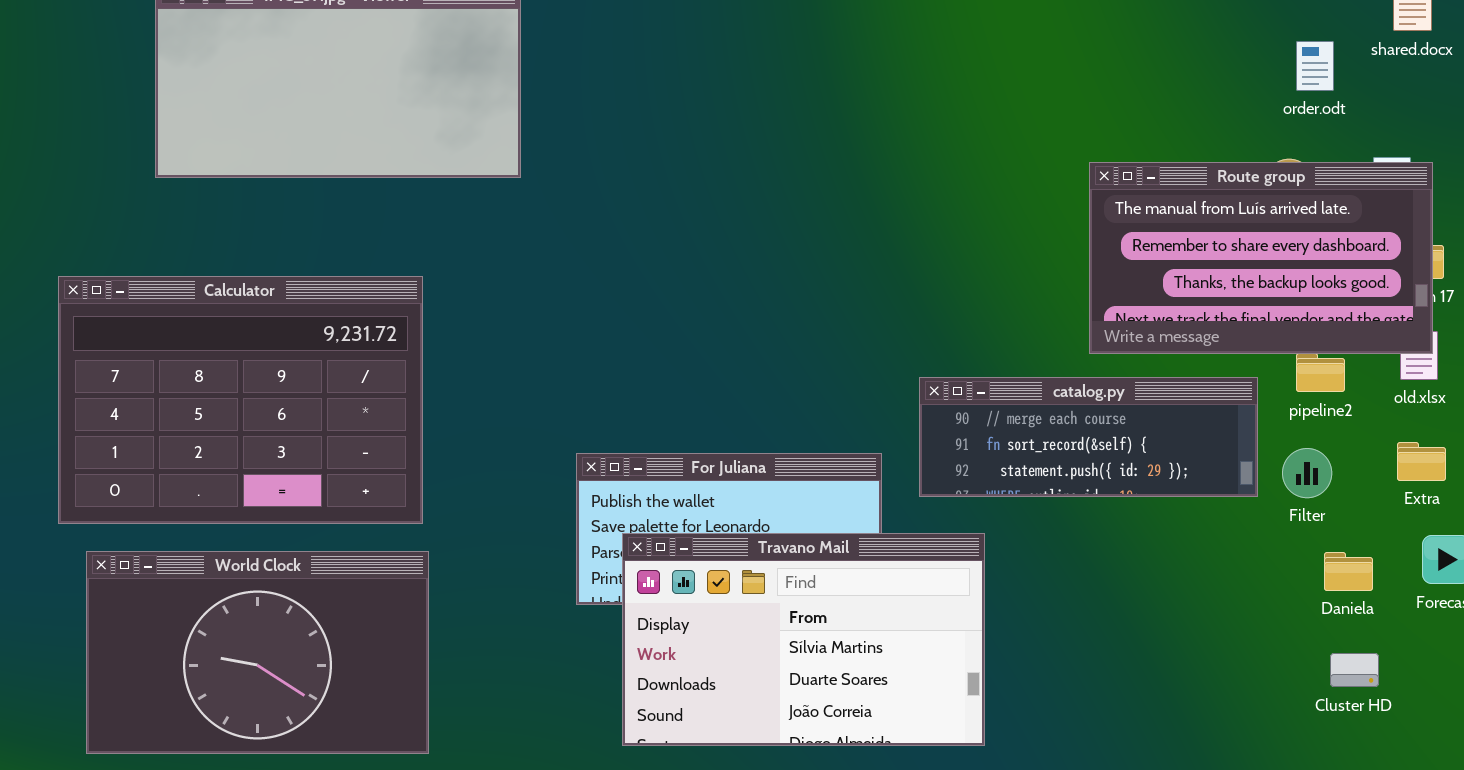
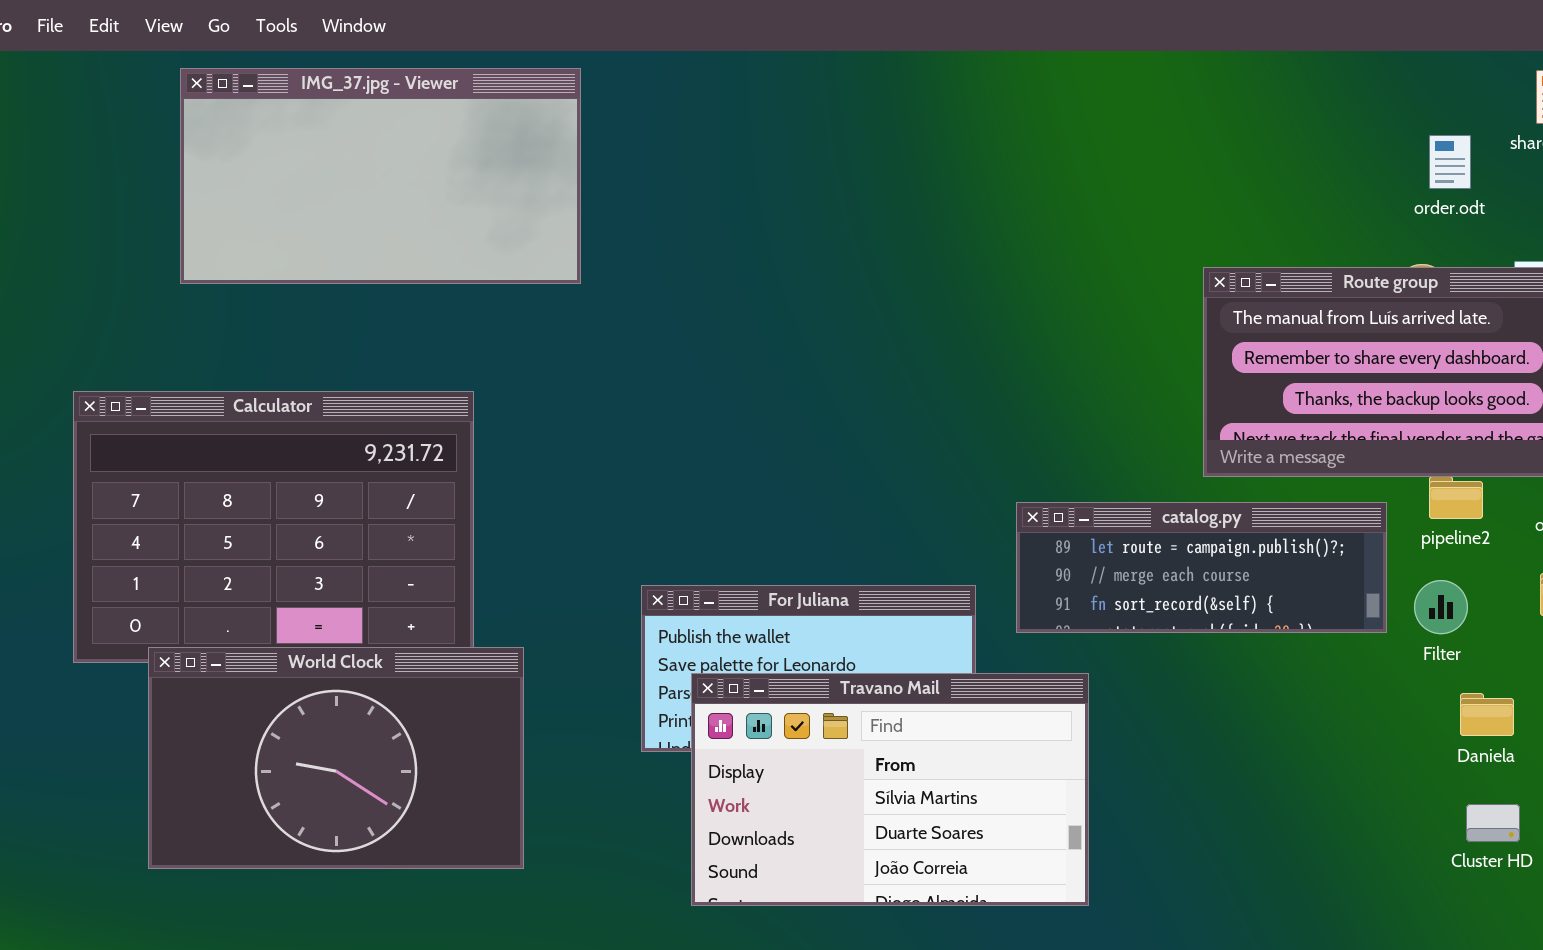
catalog.py: [919,377,1258,497] -> [1016,502,1387,633], scrolled up 1 row
World Clock: [86,551,429,754] -> [148,647,524,869], moved

